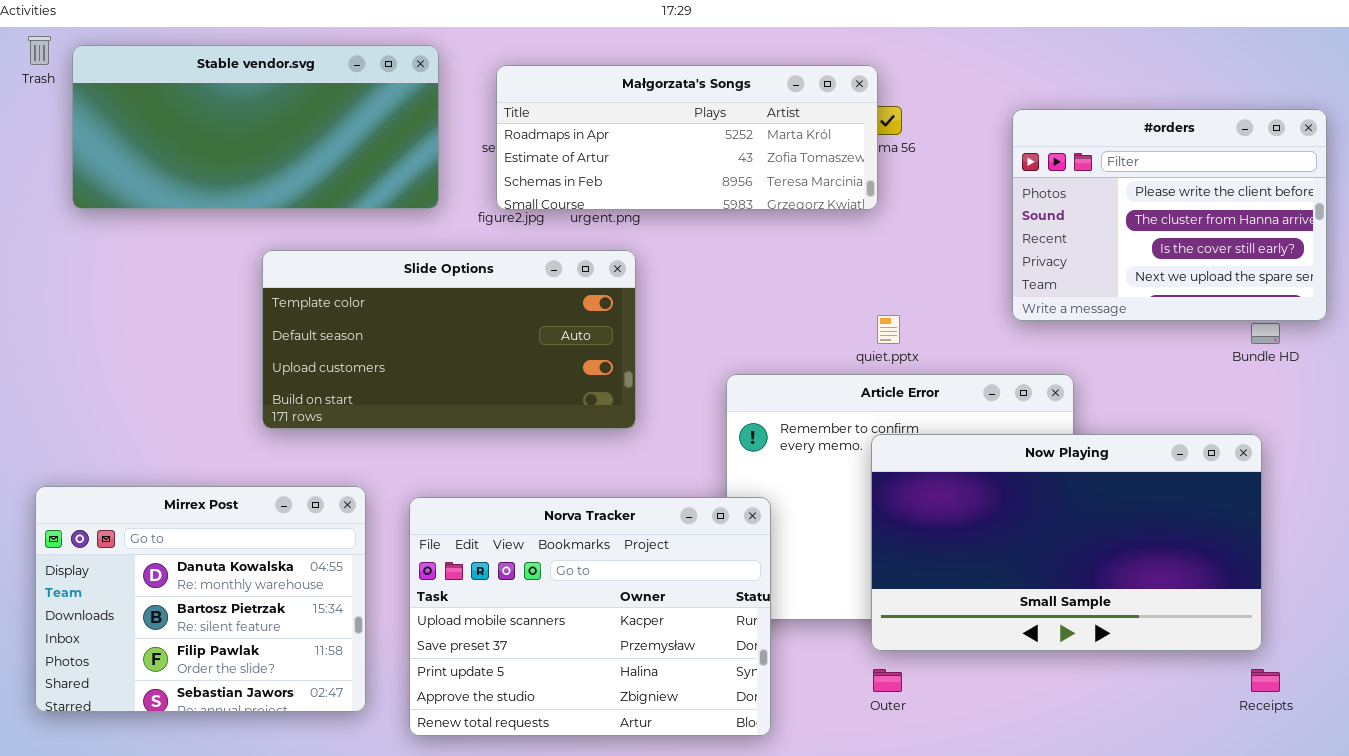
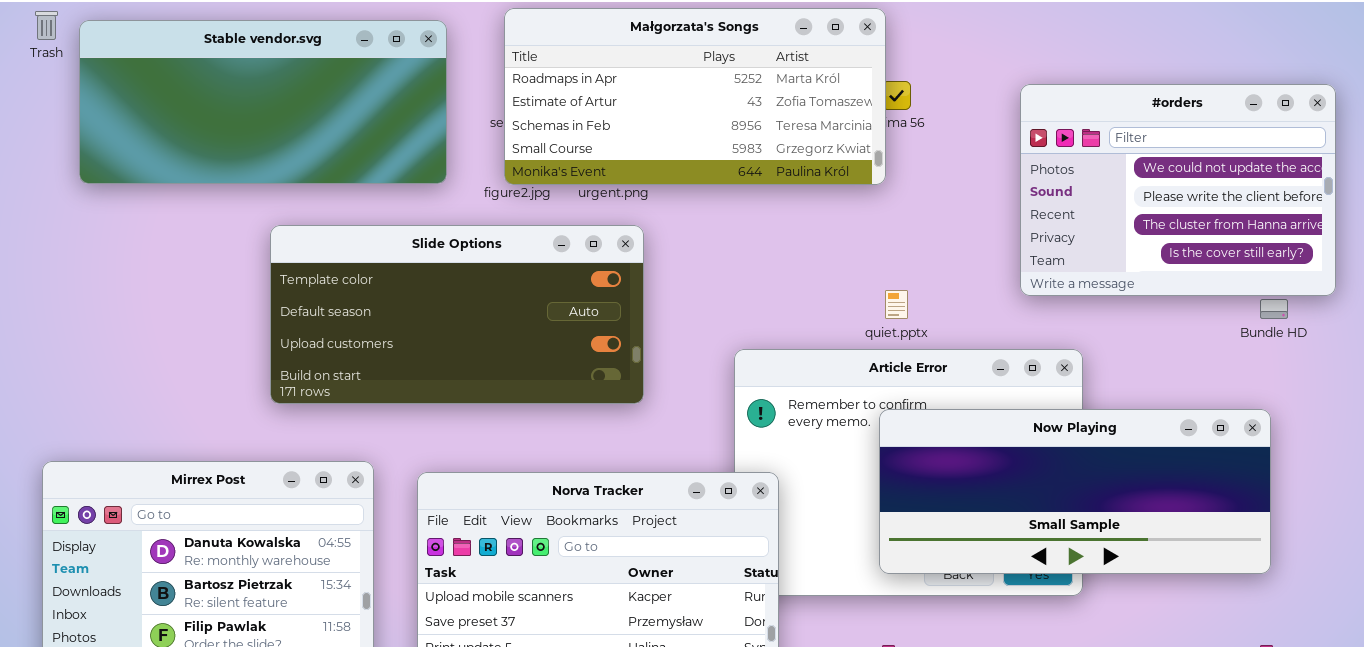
Małgorzata's Songs: [496,65,878,210] -> [504,8,886,185], resized
#orders: [1012,109,1327,321] -> [1020,84,1336,296], scrolled up 1 row
Now Playing: [871,434,1262,651] -> [879,409,1271,574], resized

